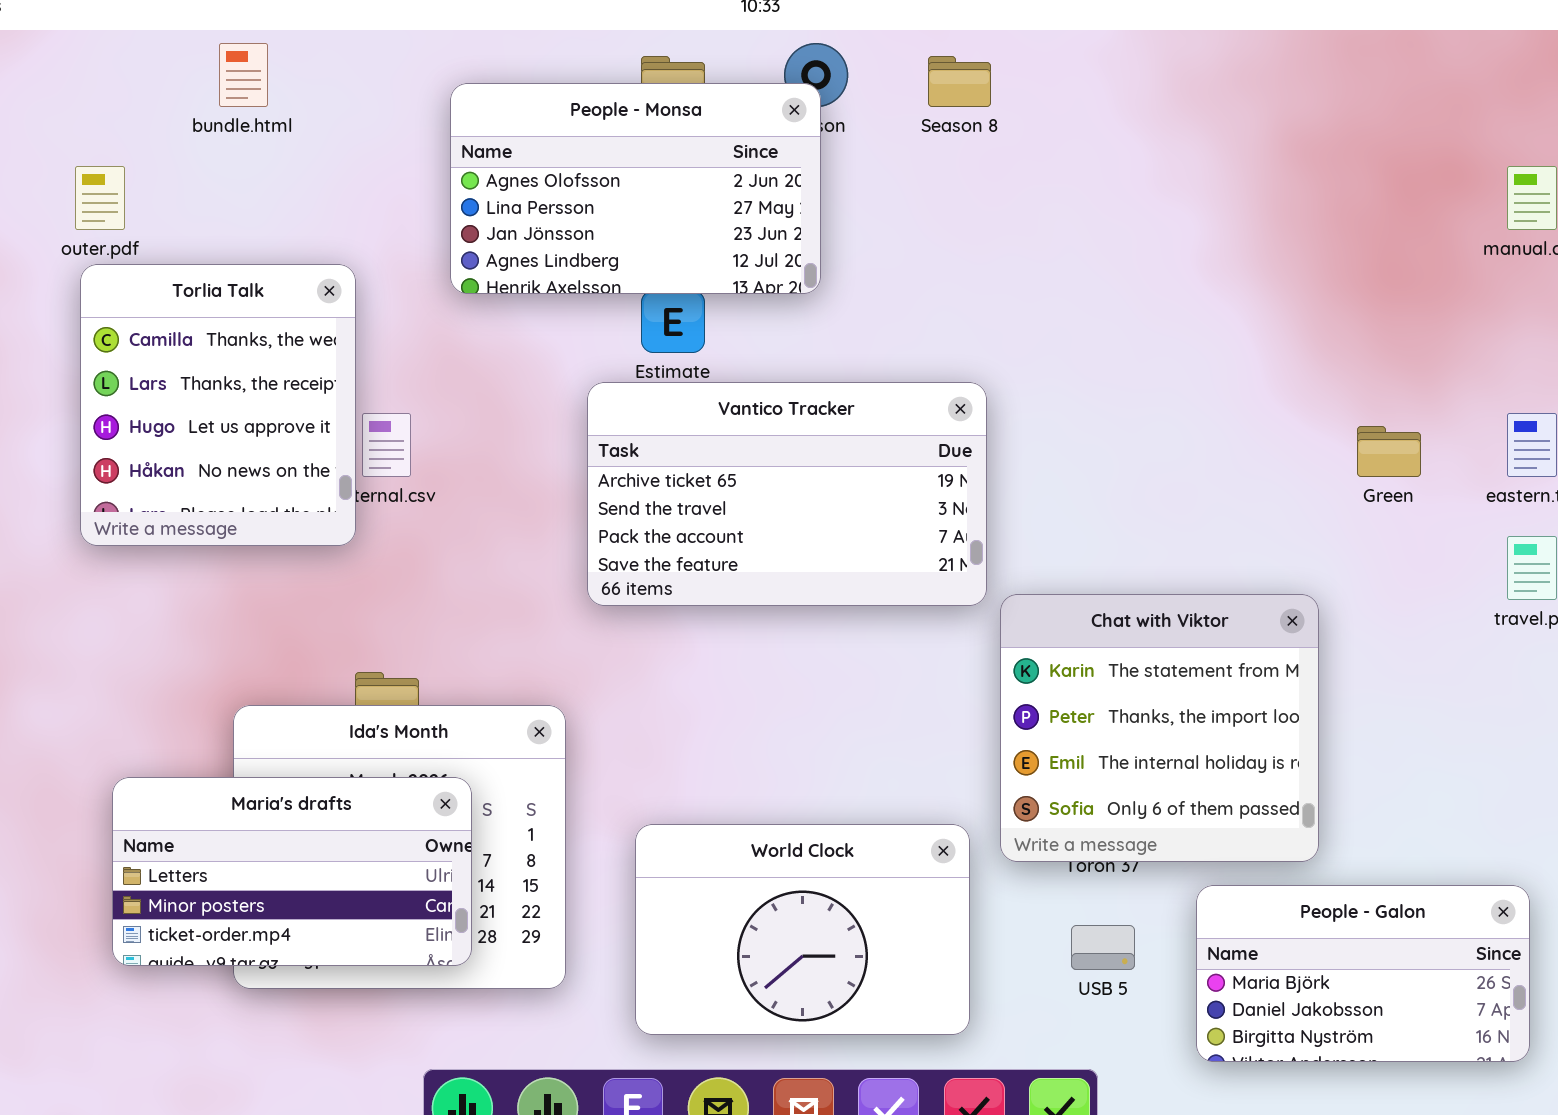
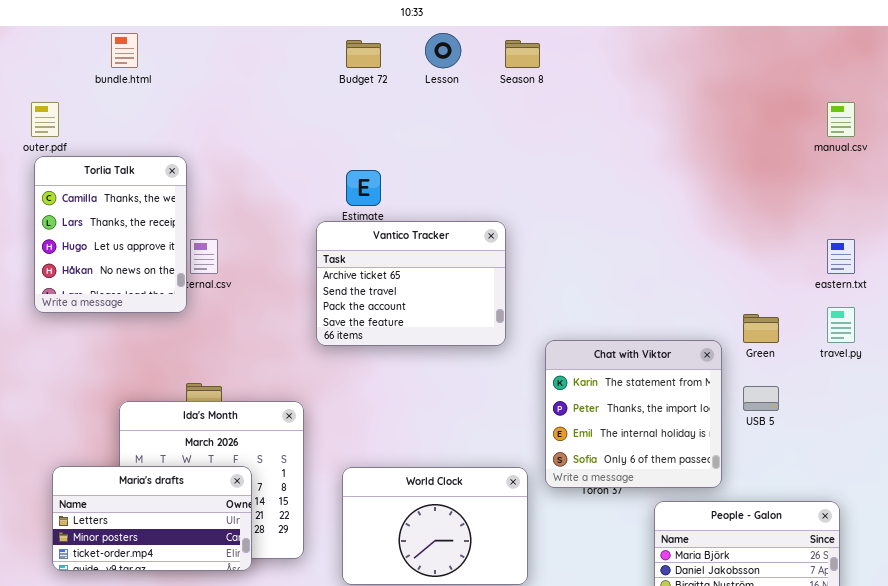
People - Monsa: [450,83,821,294] -> none, closed
Vantico Tracker: [587,382,987,606] -> [316,221,506,346], resized
Green: [1357,426,1421,477] -> [743,314,779,343], moved
Maria's drafts: [112,777,472,966] -> [52,466,252,571], moved
USB 5: [1071,925,1135,970] -> [743,386,779,411], moved

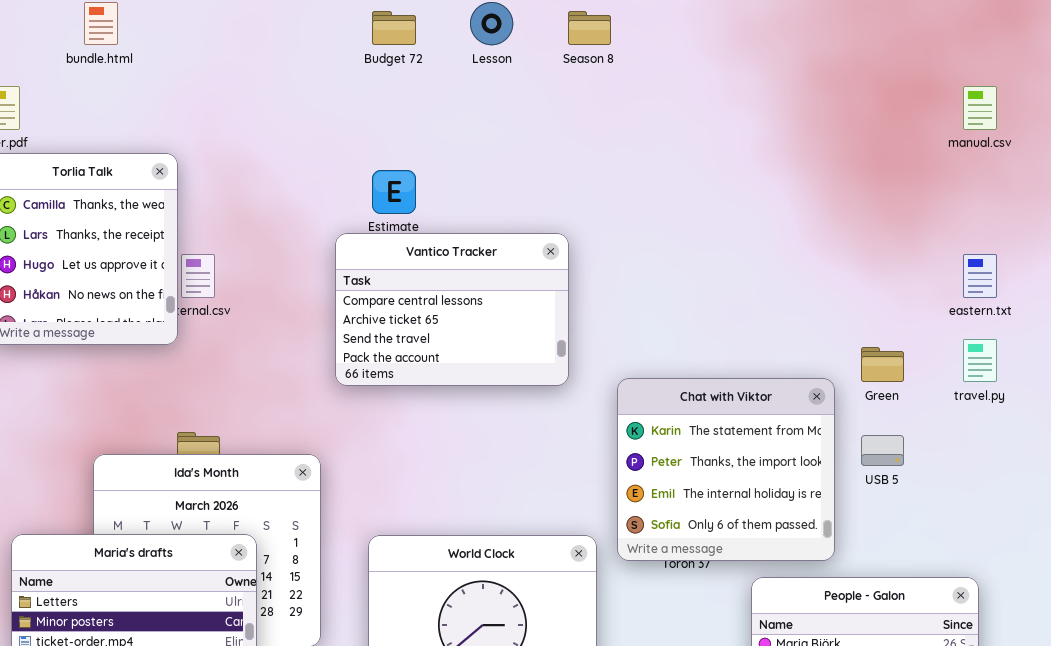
Vantico Tracker: [316,221,506,346] -> [335,233,569,386], scrolled up 1 row

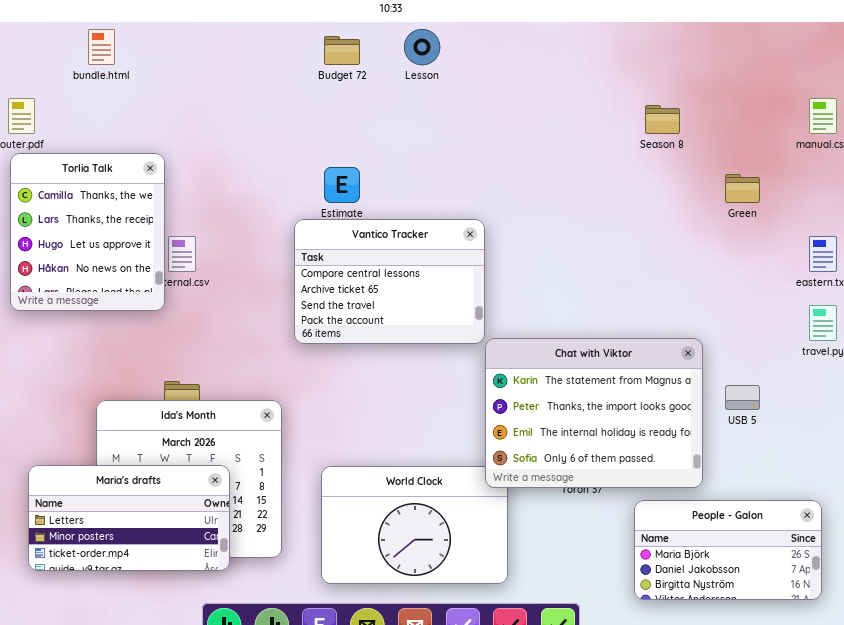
Season 8: [568,11,611,45] -> [645,105,680,134], moved
Green: [861,347,904,382] -> [725,174,760,203], moved
Chat with Viktor: [617,378,835,561] -> [485,338,703,488], resized

